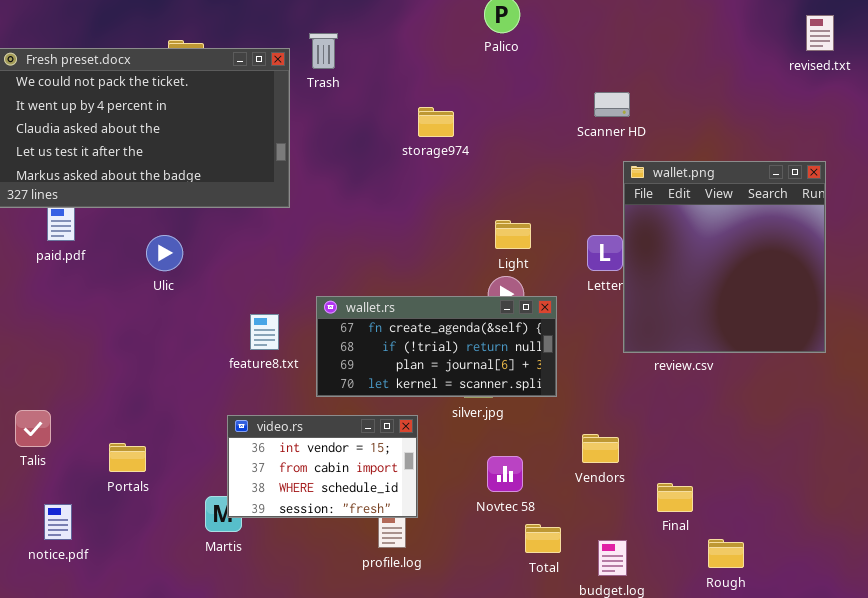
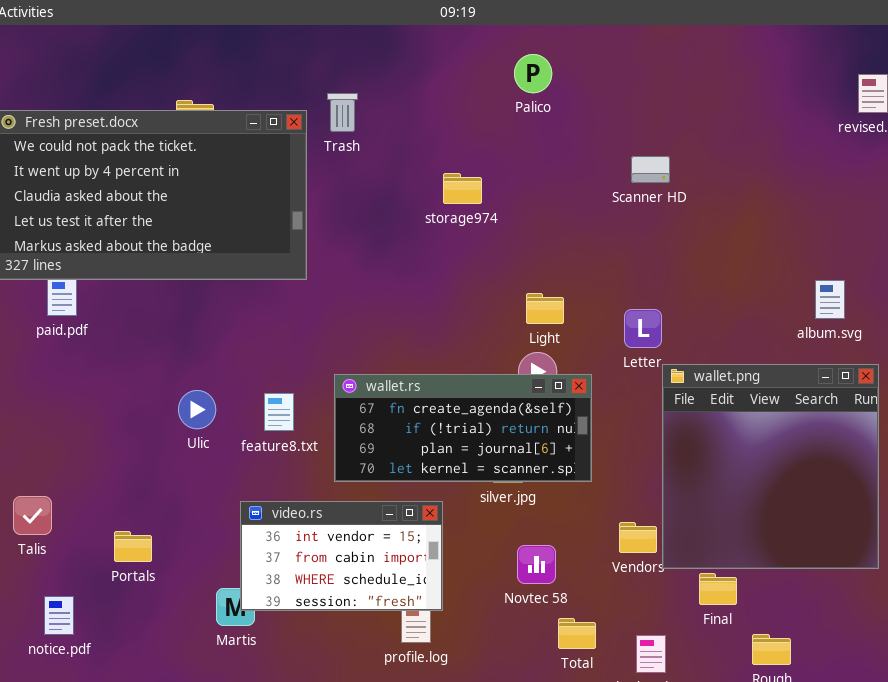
wallet.png: [623,161,826,353] -> [662,364,879,569], moved
Ulic: [146,235,183,271] -> [178,390,216,429], moved

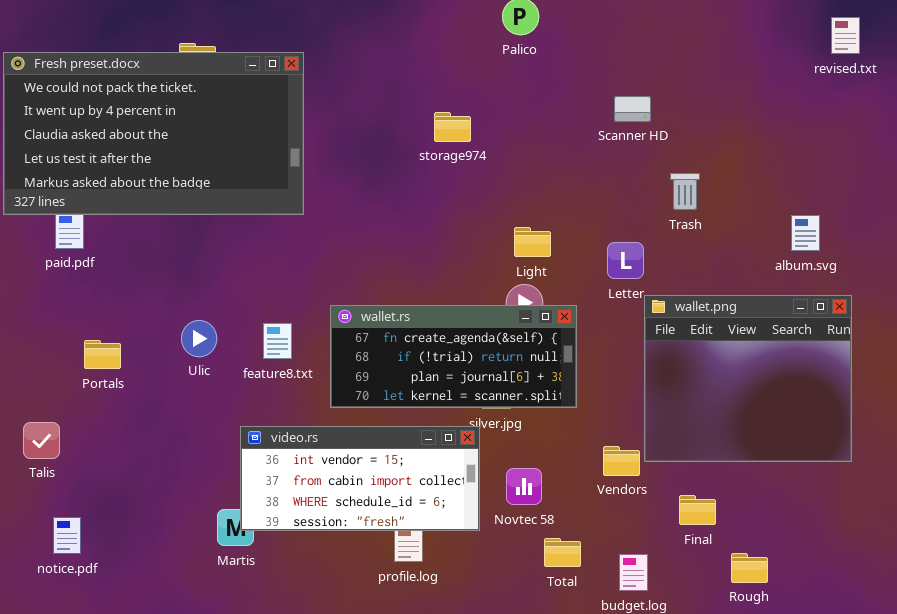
Trash: [327,93,358,132] -> [670,173,700,210], moved
wallet.png: [662,364,879,569] -> [644,295,852,462], resized
video.rs: [240,501,443,611] -> [240,426,480,531], resized
Portals: [114,531,152,562] -> [84,340,121,369], moved

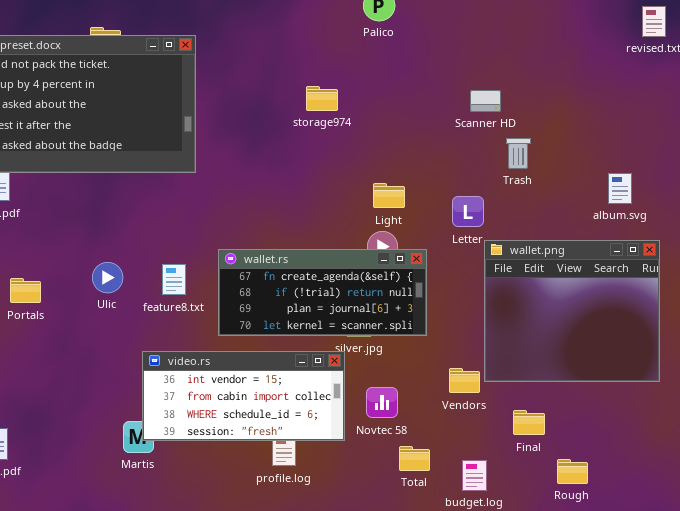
Scanner HD: [614,96,651,122] -> [470,90,501,112], moved

